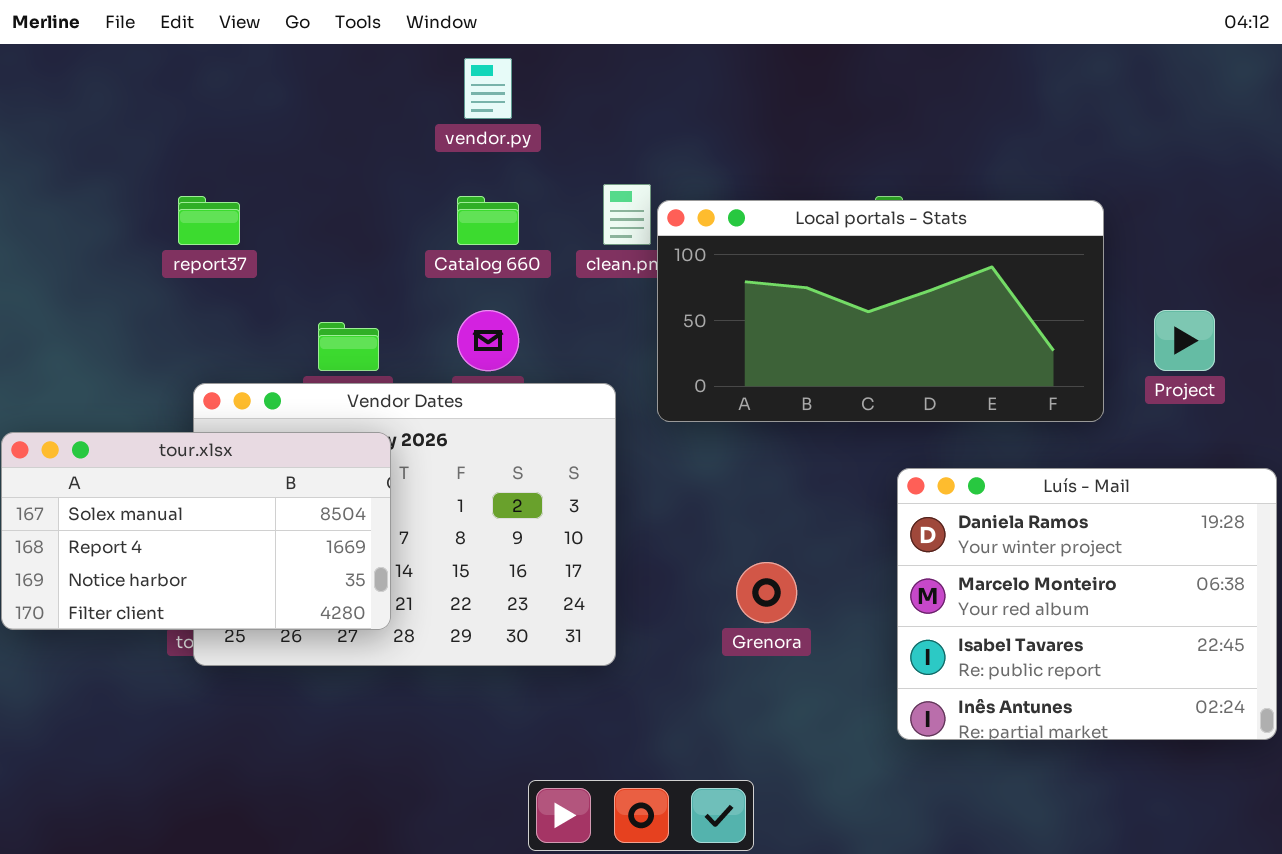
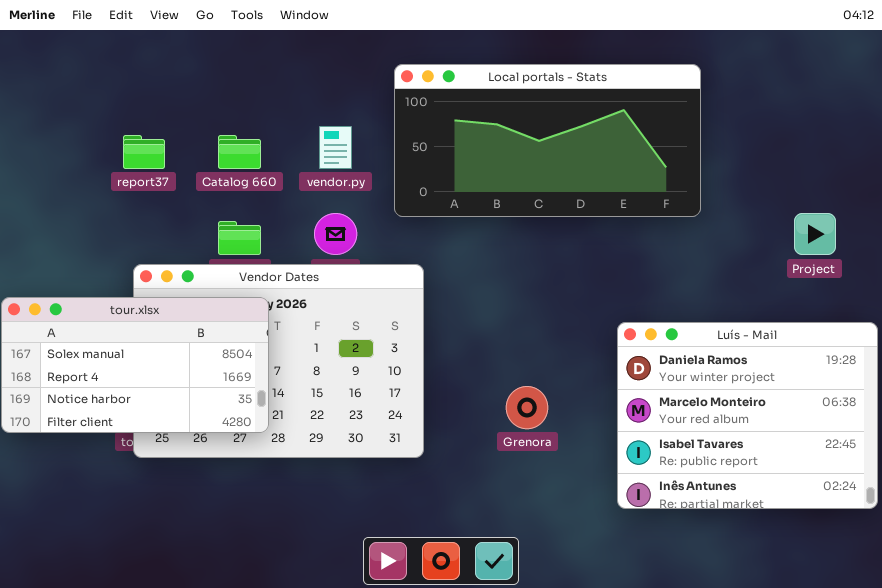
vendor.py: [464,58,512,119] -> [319,126,352,169], moved
Catalog 660: [457,196,519,245] -> [218,135,261,169], moved
Local portals - Stats: [657,200,1104,422] -> [394,64,701,217], moved

